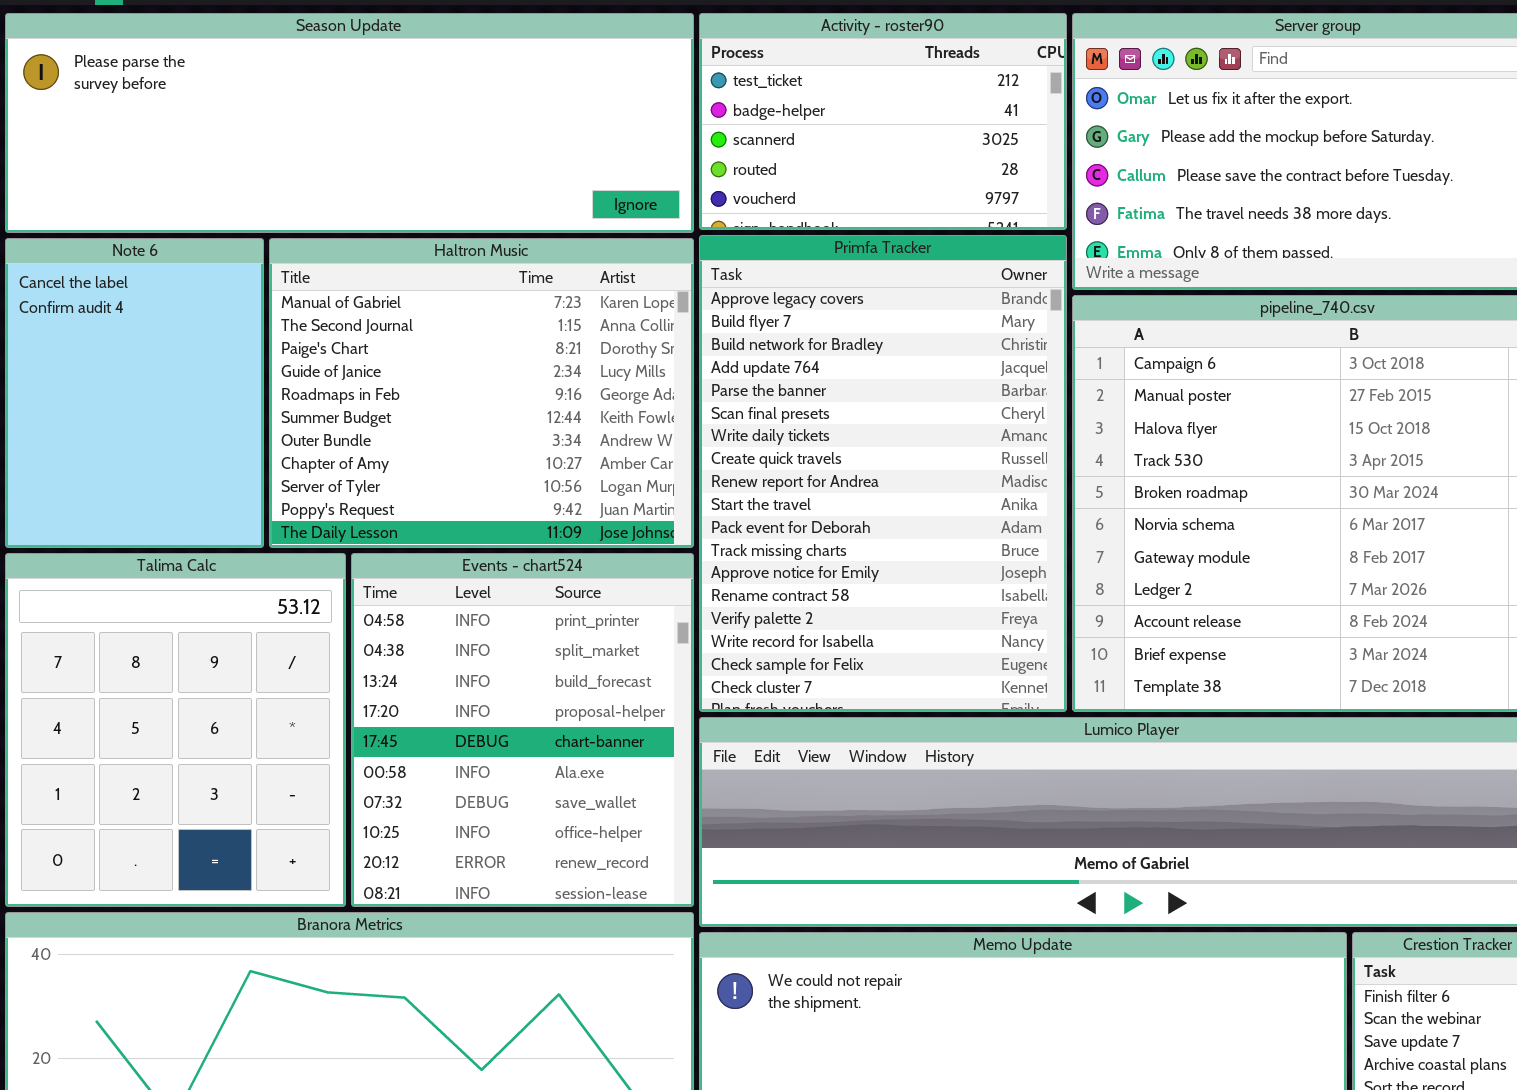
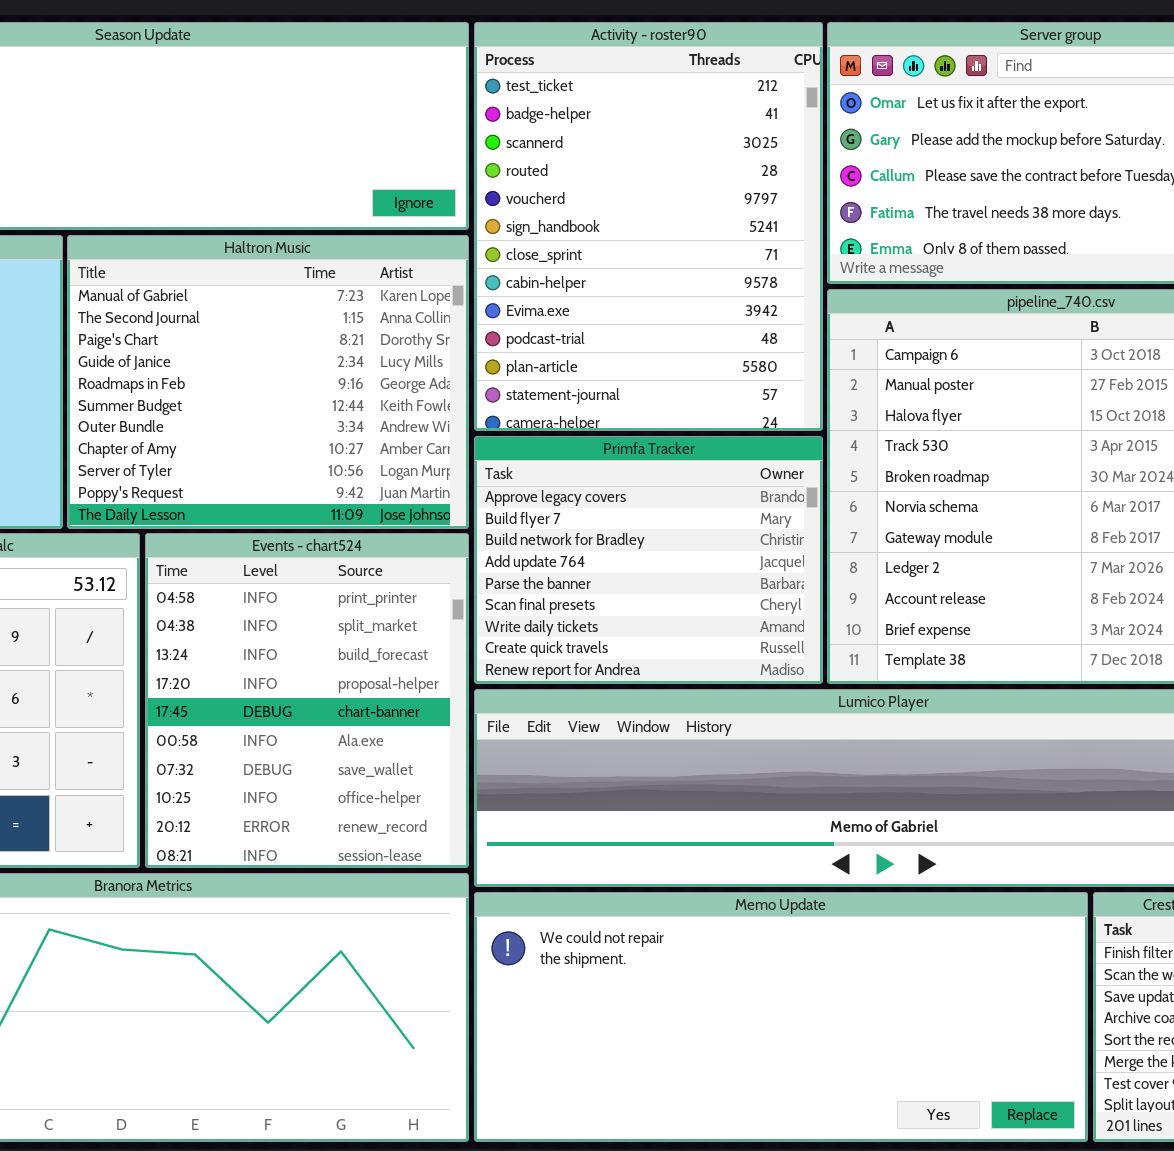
Activity - roster90: [699,13,1067,230] -> [474,22,823,431], resized
Primfa Tracker: [699,235,1067,712] -> [474,436,823,684], resized

